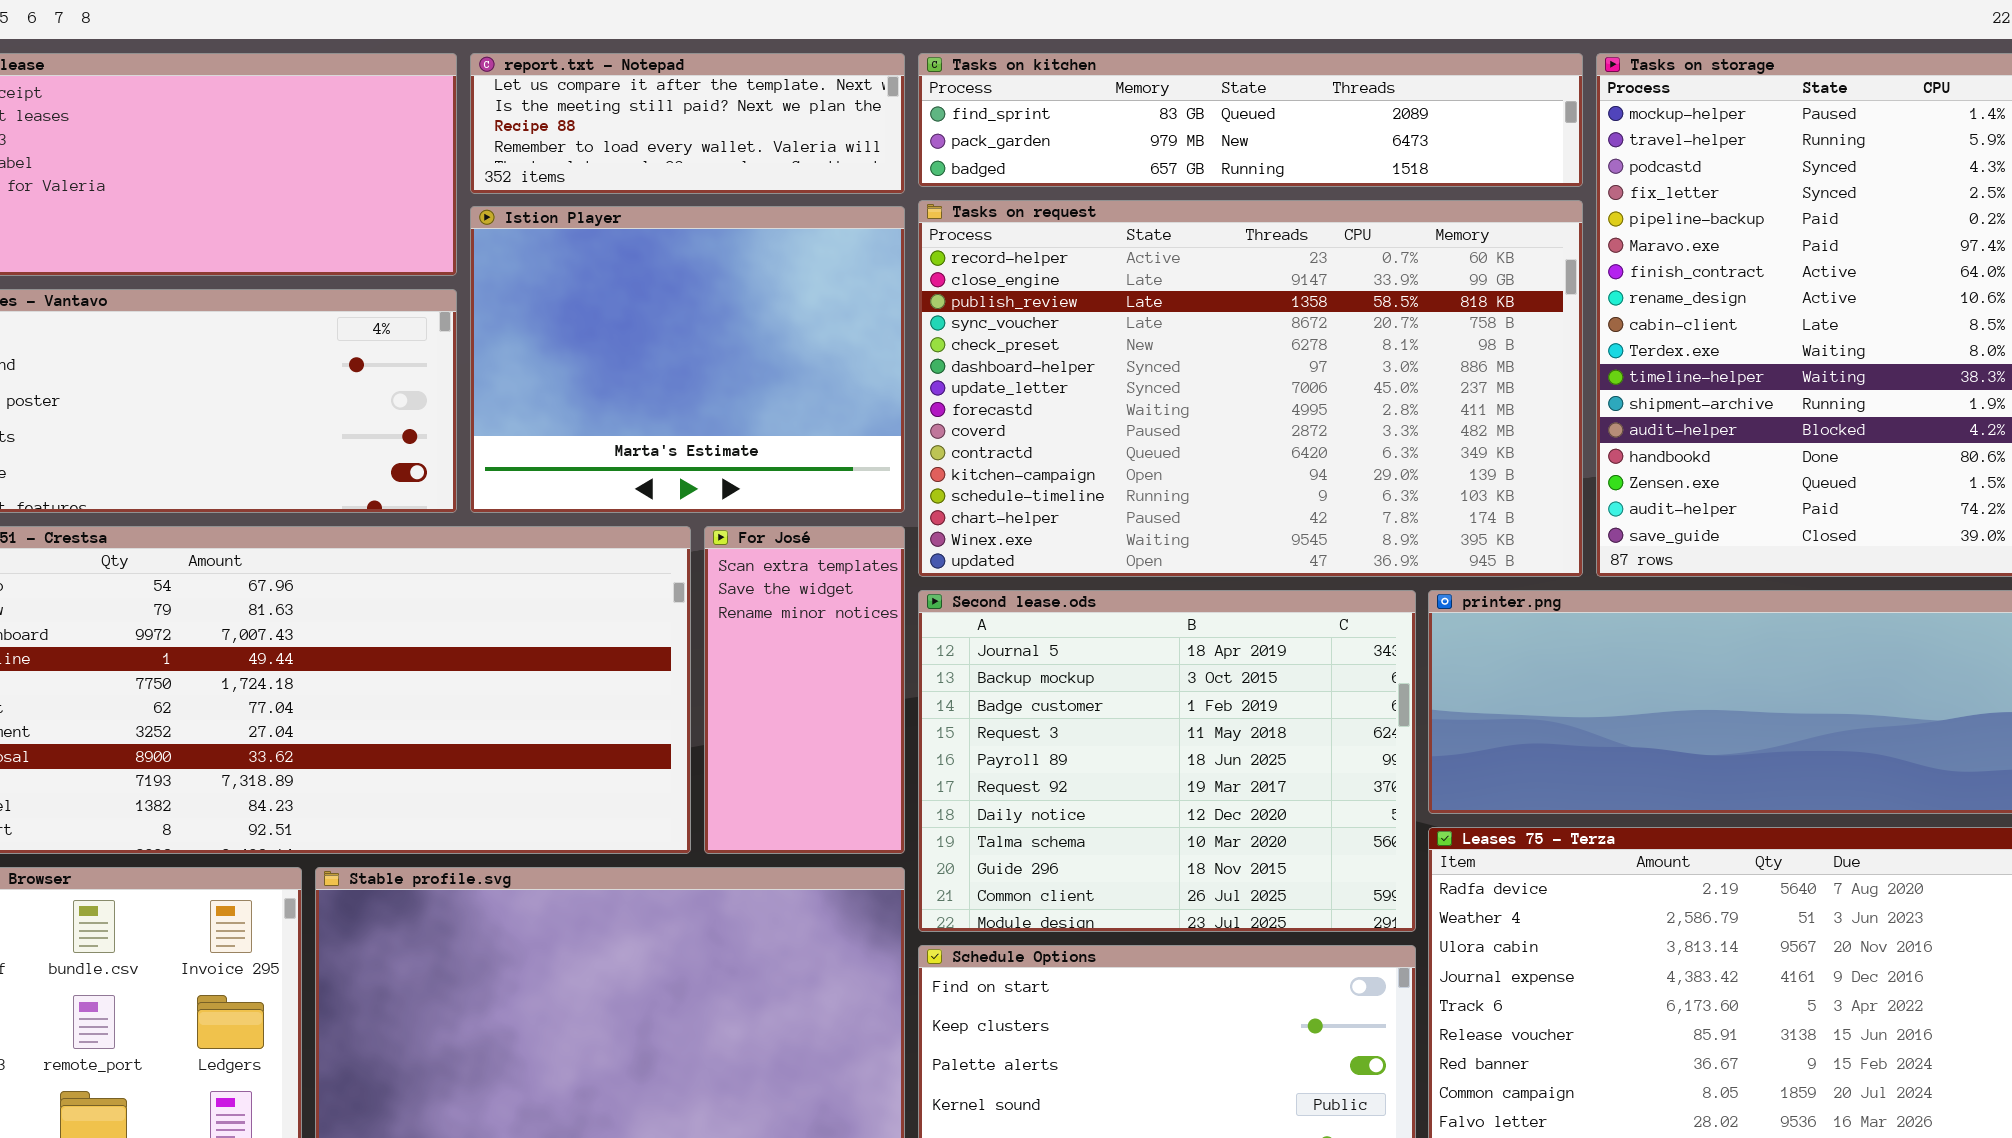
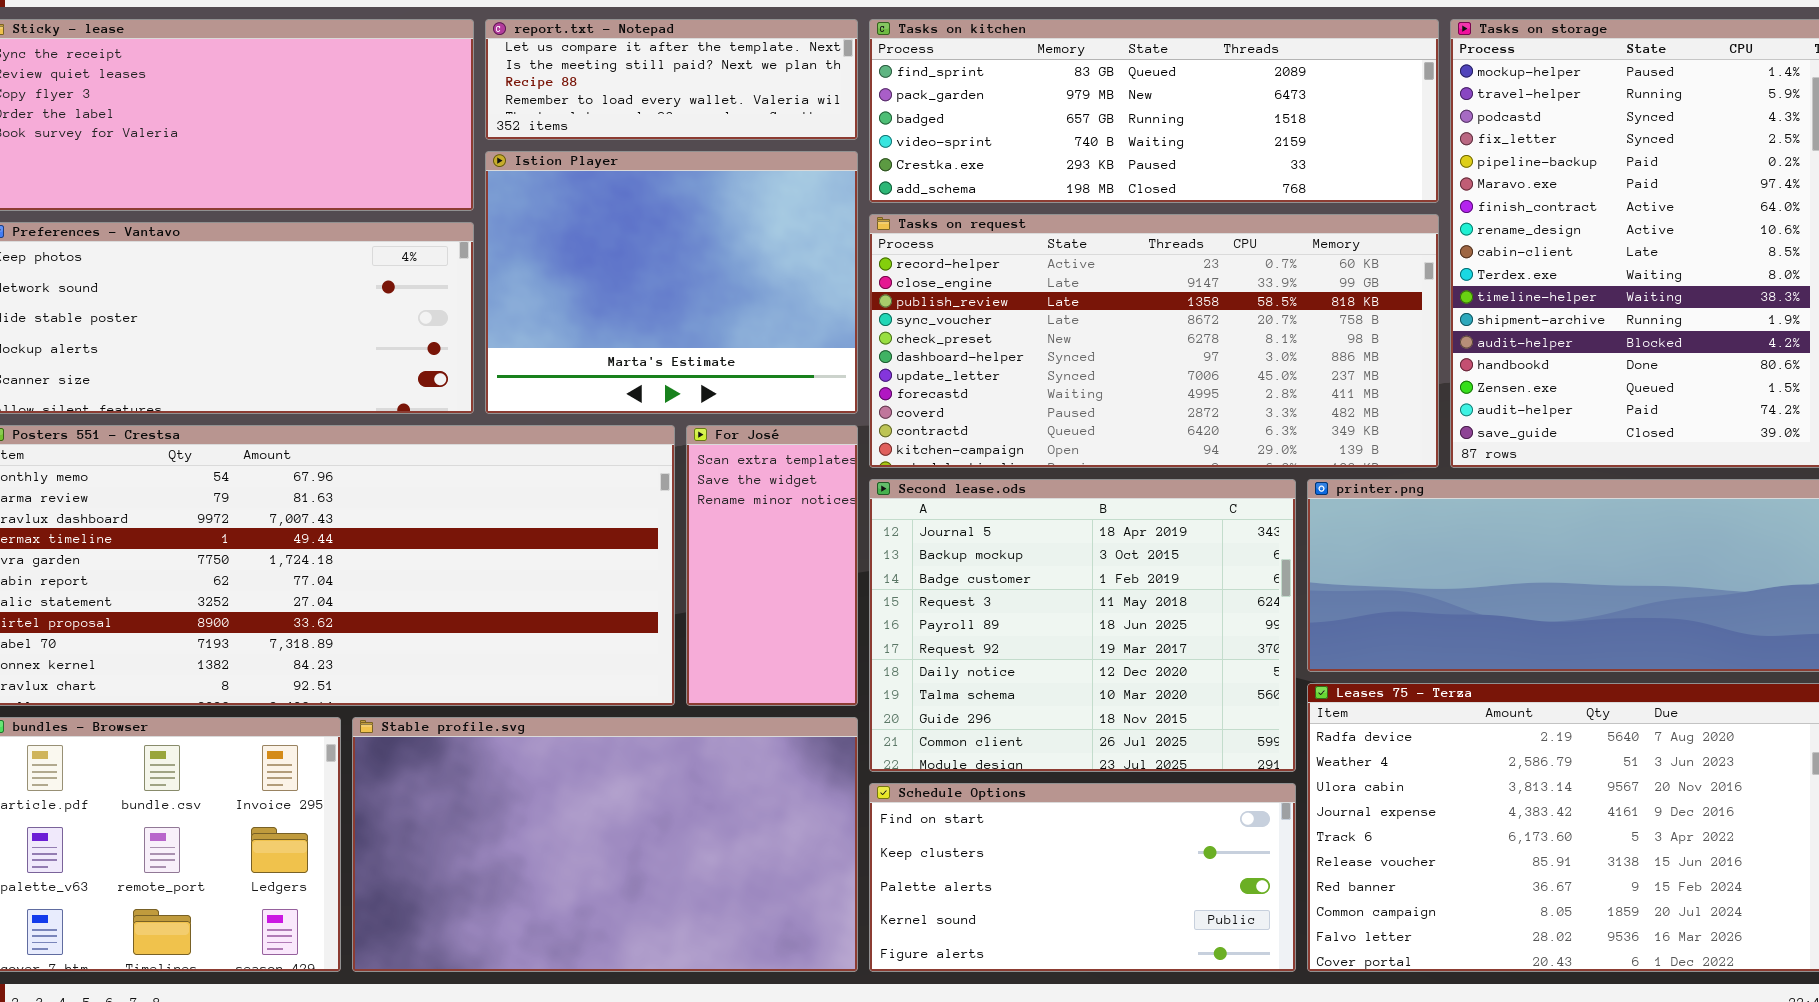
Tasks on kitchen: [918,53,1583,187] -> [869,19,1439,203], resized
Tasks on request: [918,200,1583,577] -> [869,214,1439,468], resized

